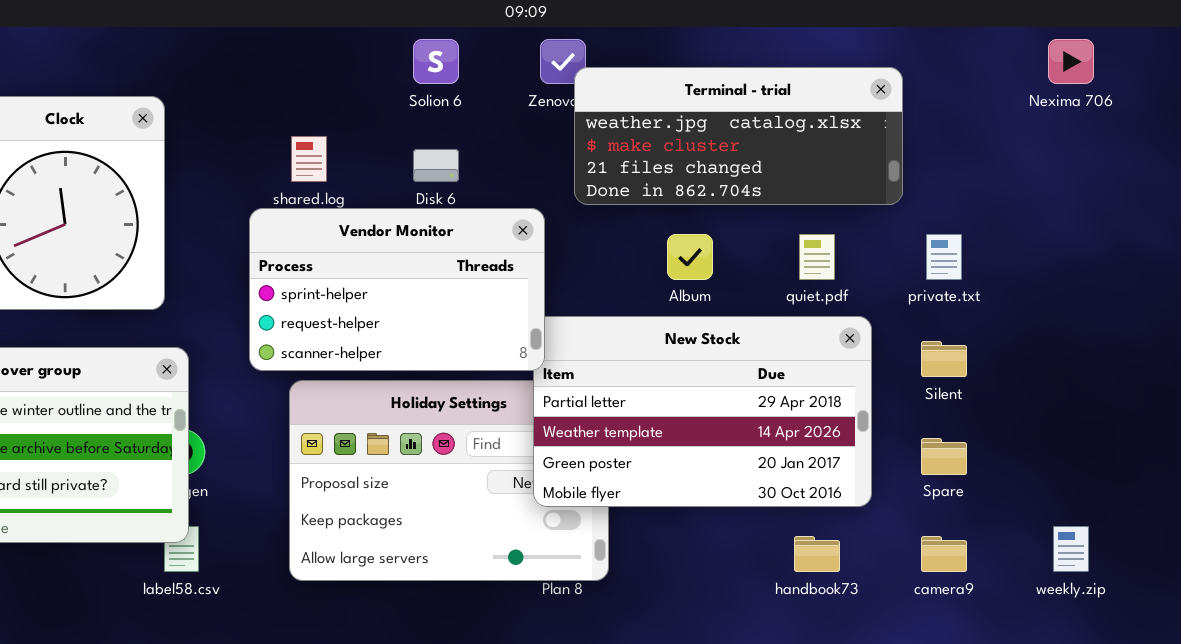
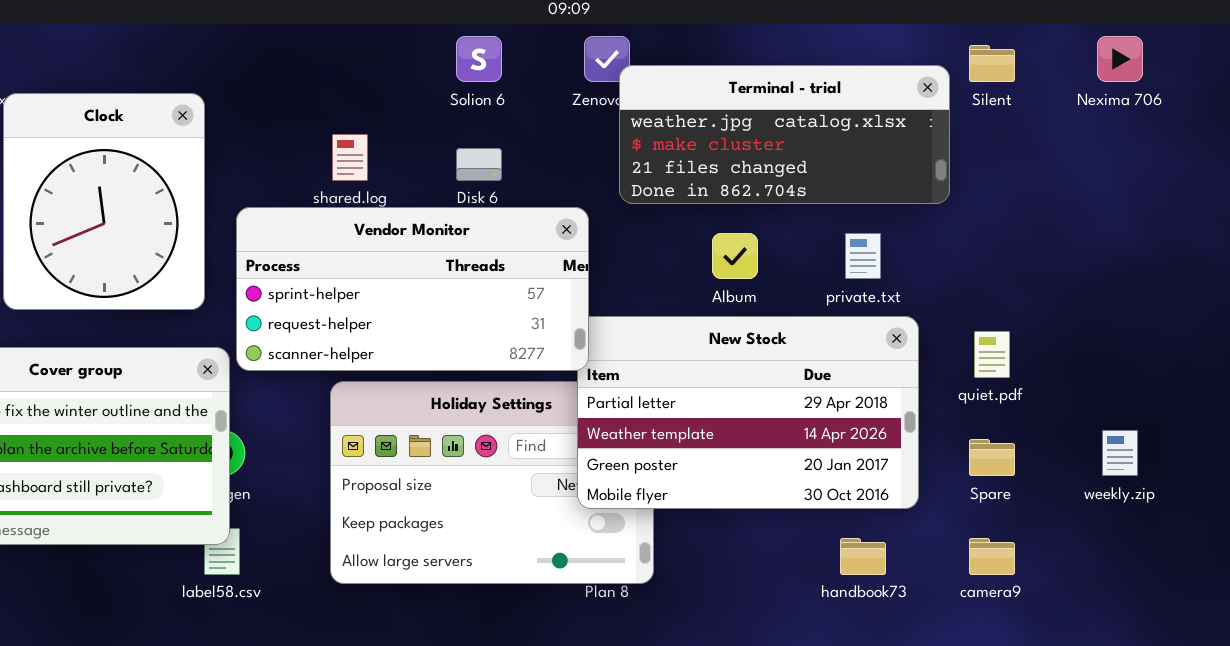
Vendor Monitor: [249,208,545,371] -> [236,207,589,371], resized
quiet.pdf: [799,234,835,280] -> [974,331,1010,378], moved
private.txt: [926,234,962,280] -> [845,233,881,279], moved
Silent: [921,341,967,377] -> [969,45,1015,82], moved
weekly.zip: [1053,526,1089,572] -> [1102,430,1138,476], moved

